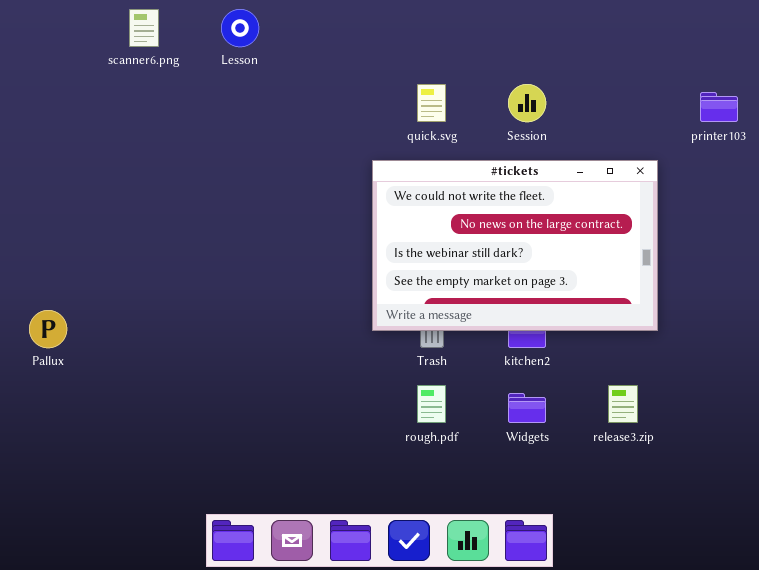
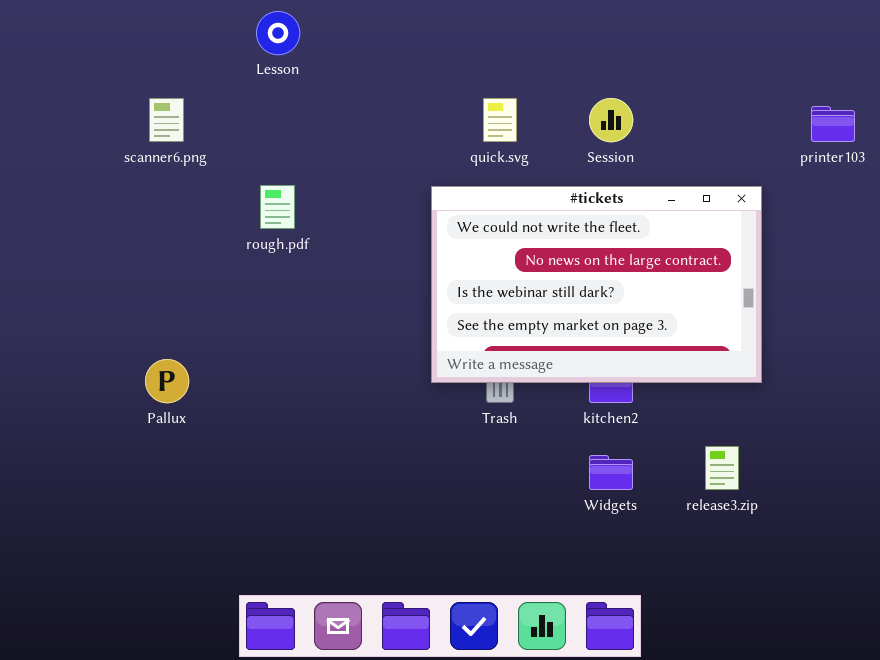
scanner6.png: [129,9,159,47] -> [149,98,184,142], moved
Pallux: [29,310,67,348] -> [145,359,189,403], moved
rough.pdf: [417,385,446,423] -> [260,185,295,229], moved

